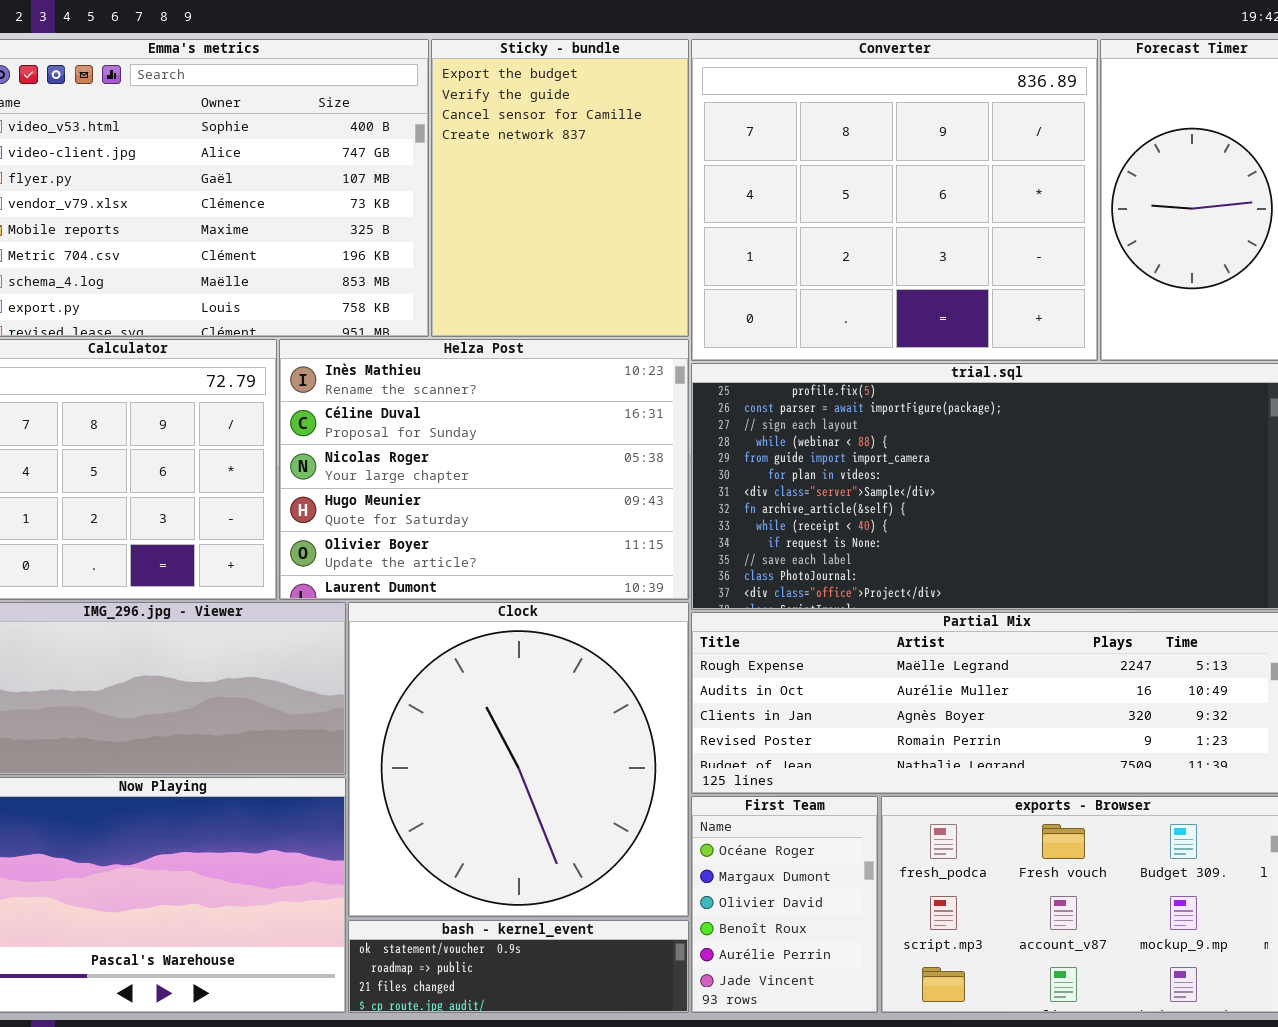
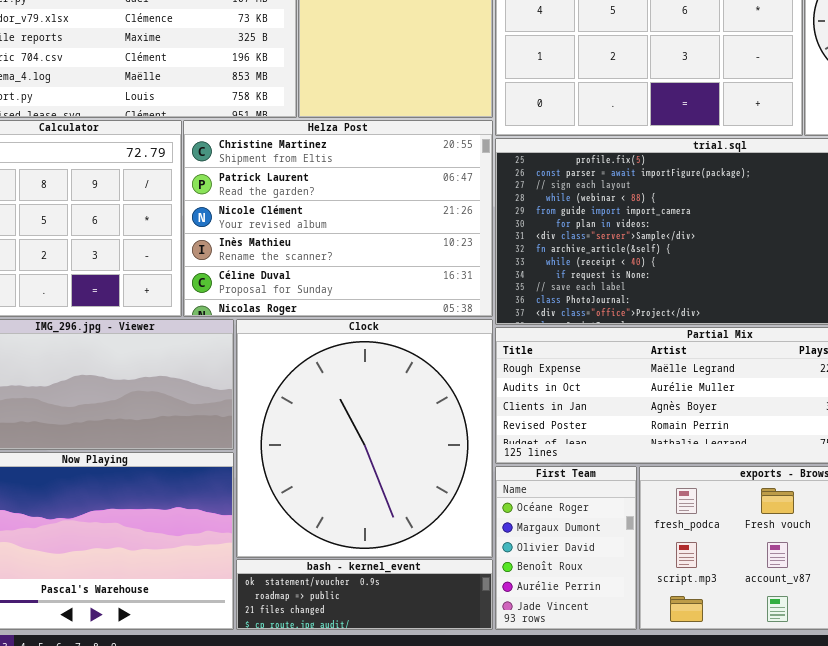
Helza Post: [279,339,689,600] -> [183,120,493,317], scrolled up 3 rows

